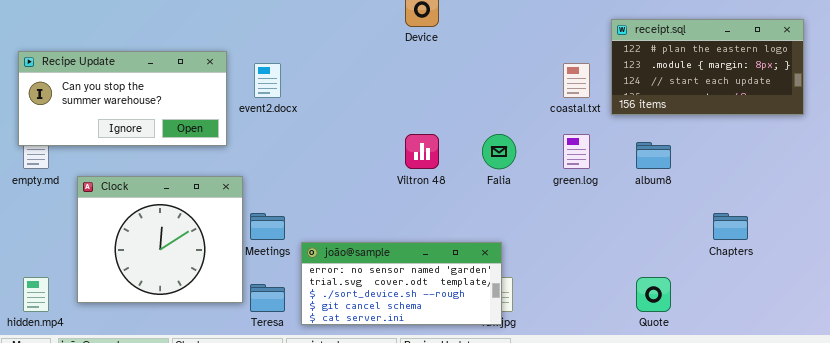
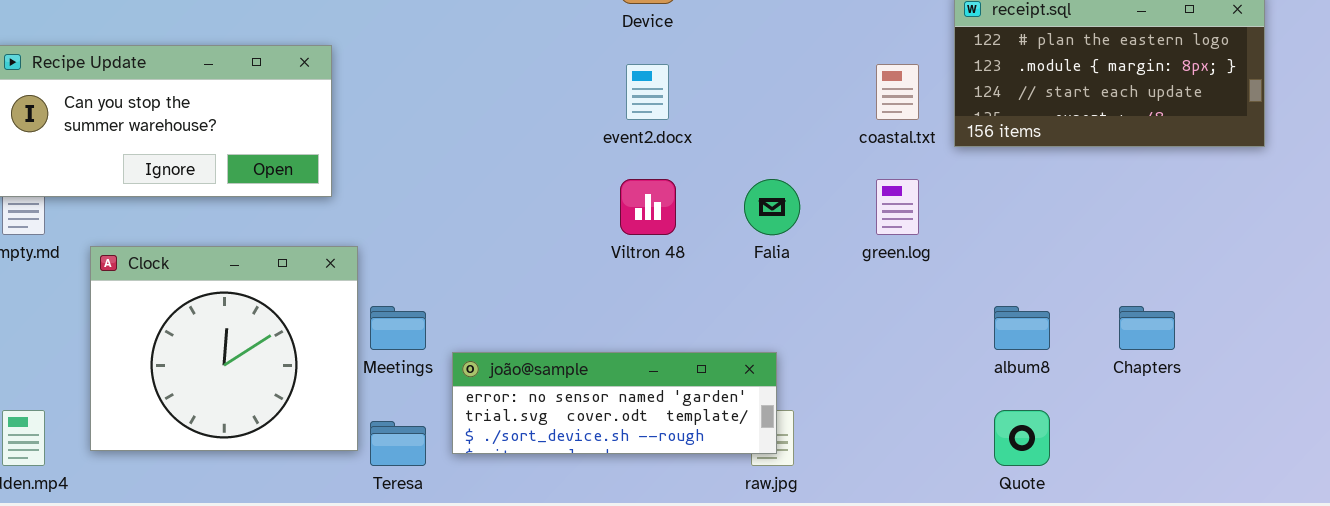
event2.docx: [254,63,281,98] -> [626,64,669,120], moved
album8: [636,142,671,169] -> [994,306,1050,350], moved
joão@sample: [301,242,502,325] -> [452,352,777,454], resized

